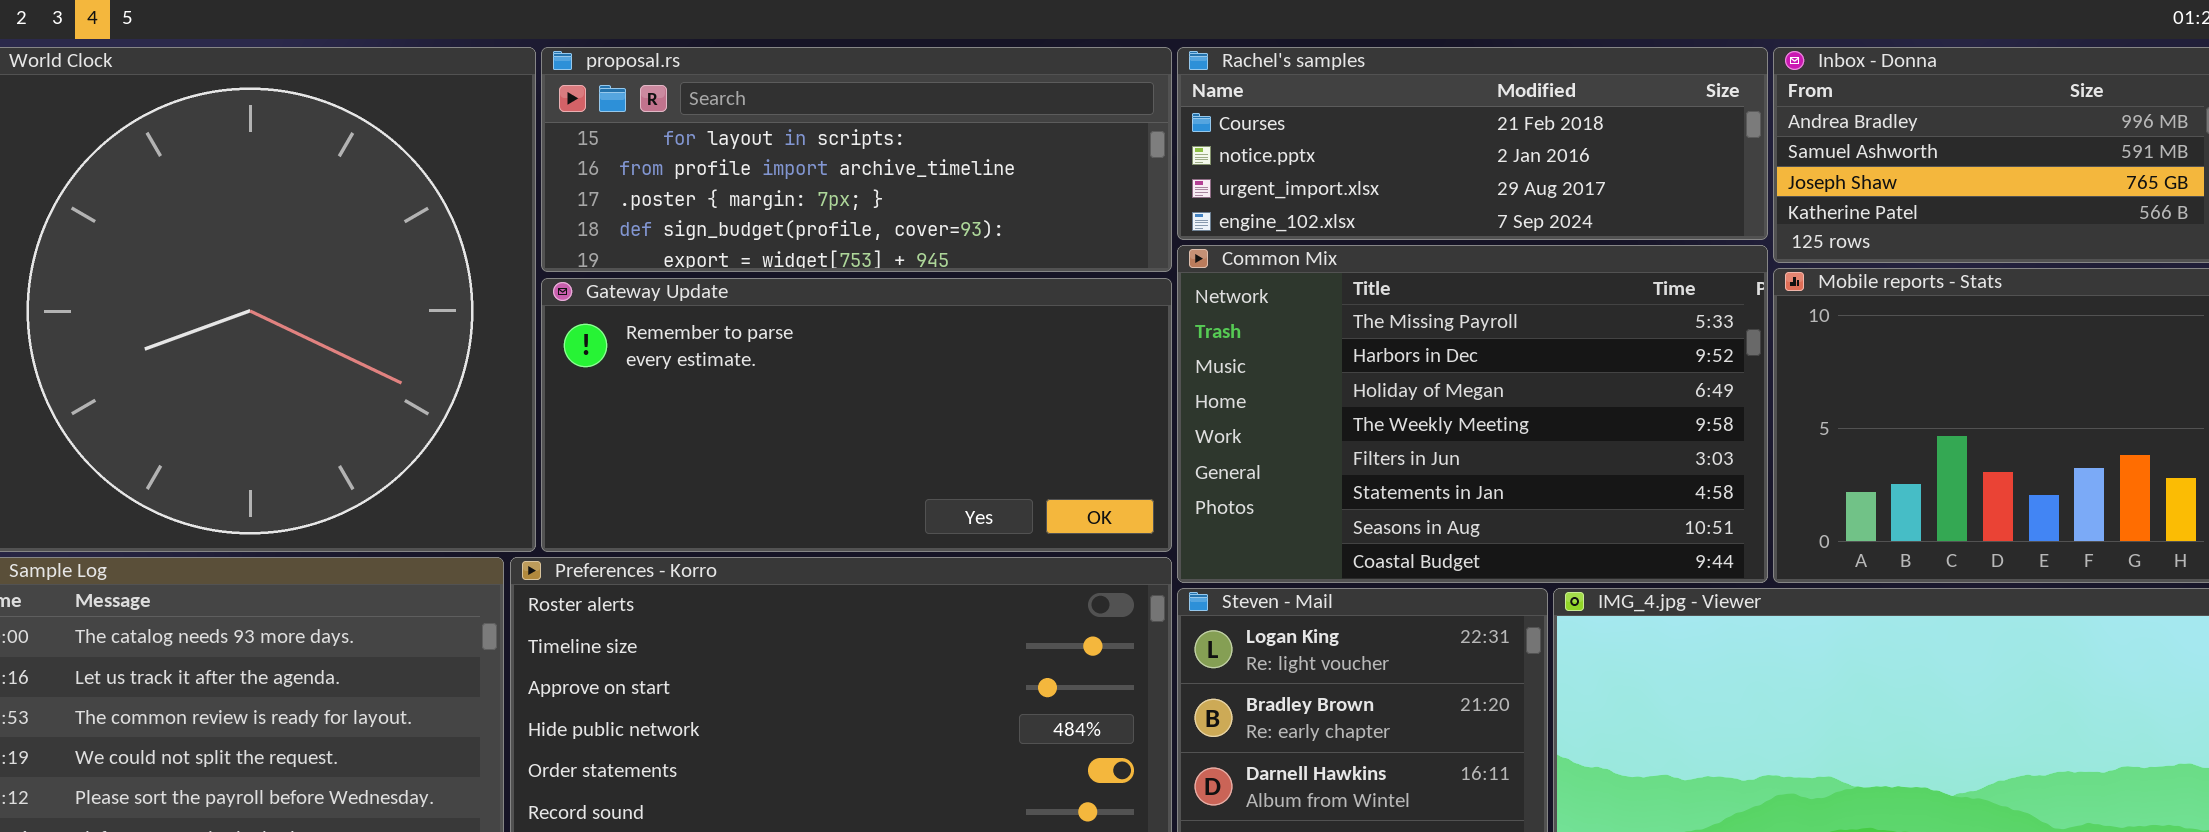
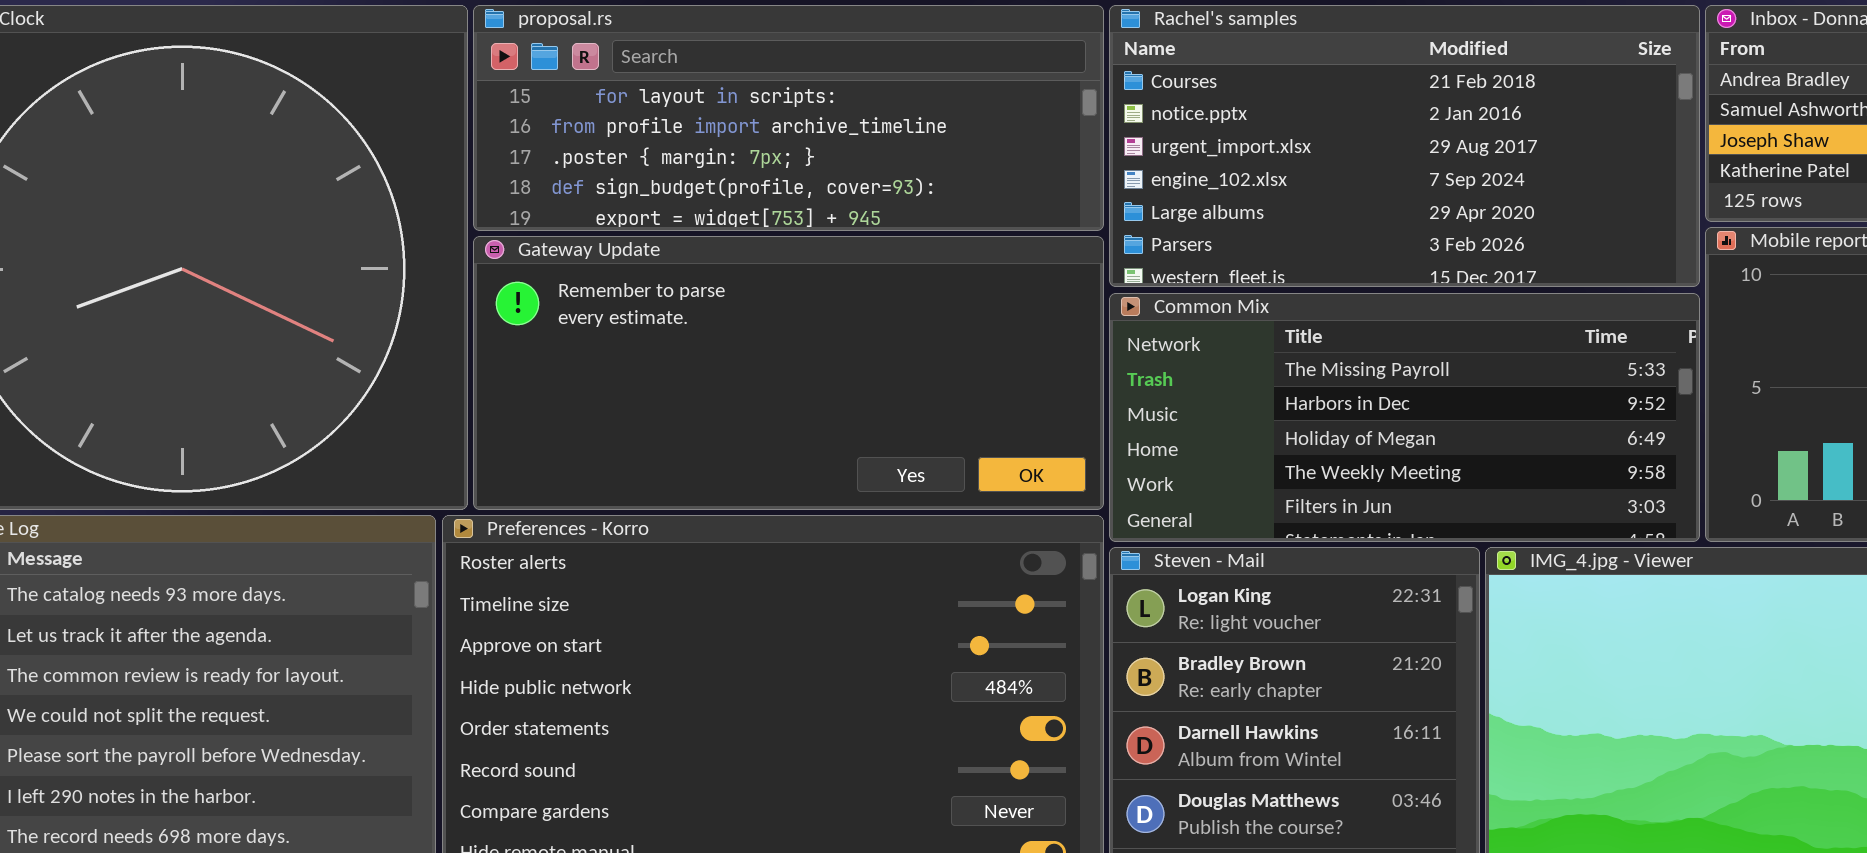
Rachel's samples: [1177,47,1768,240] -> [1109,5,1700,287], resized
Common Mix: [1177,245,1768,583] -> [1109,293,1700,542], resized

